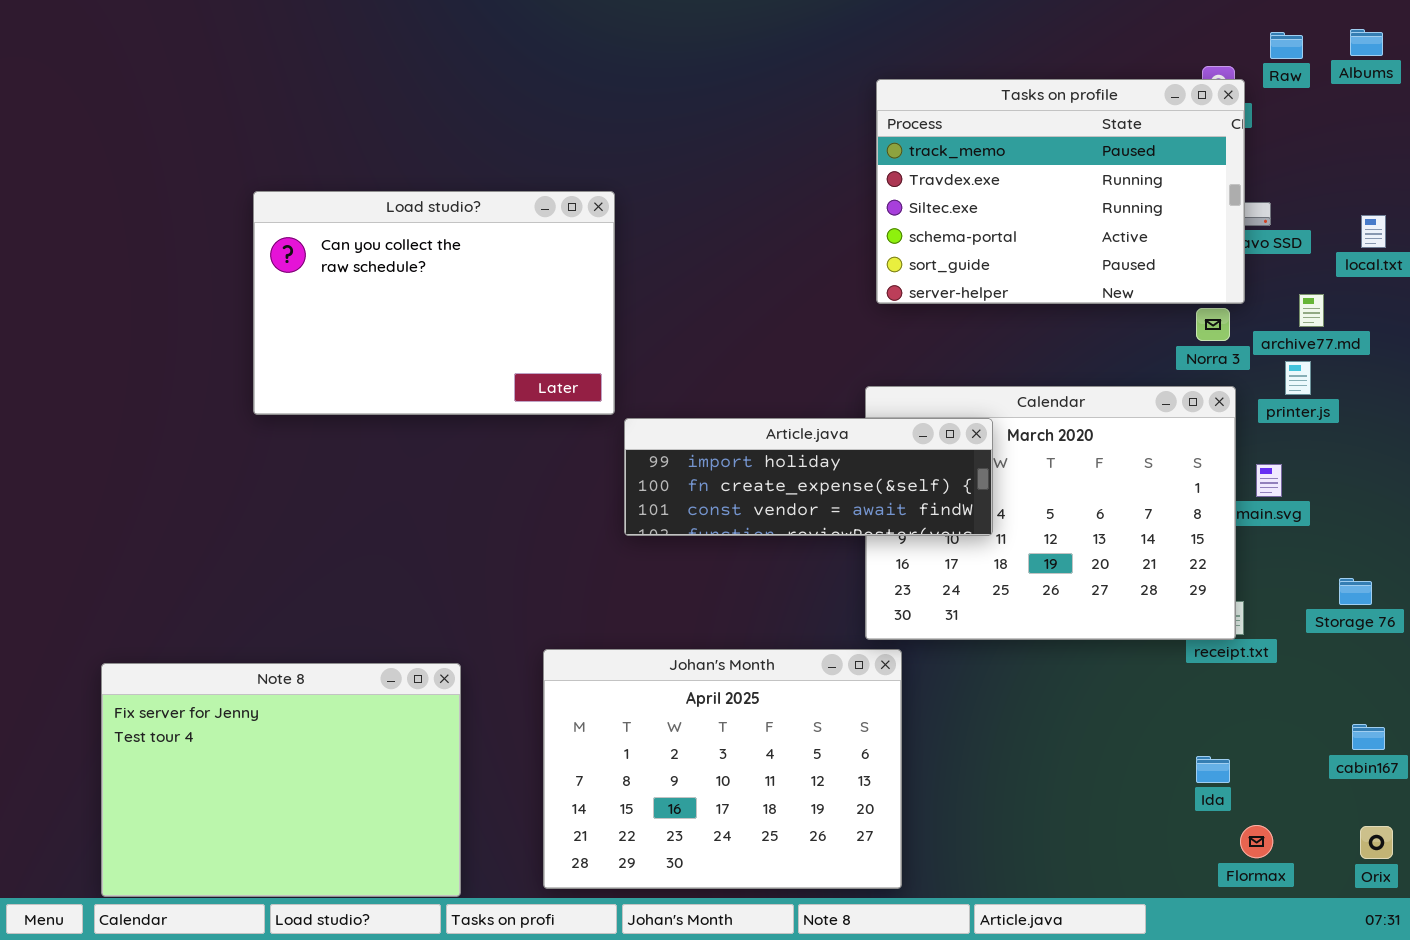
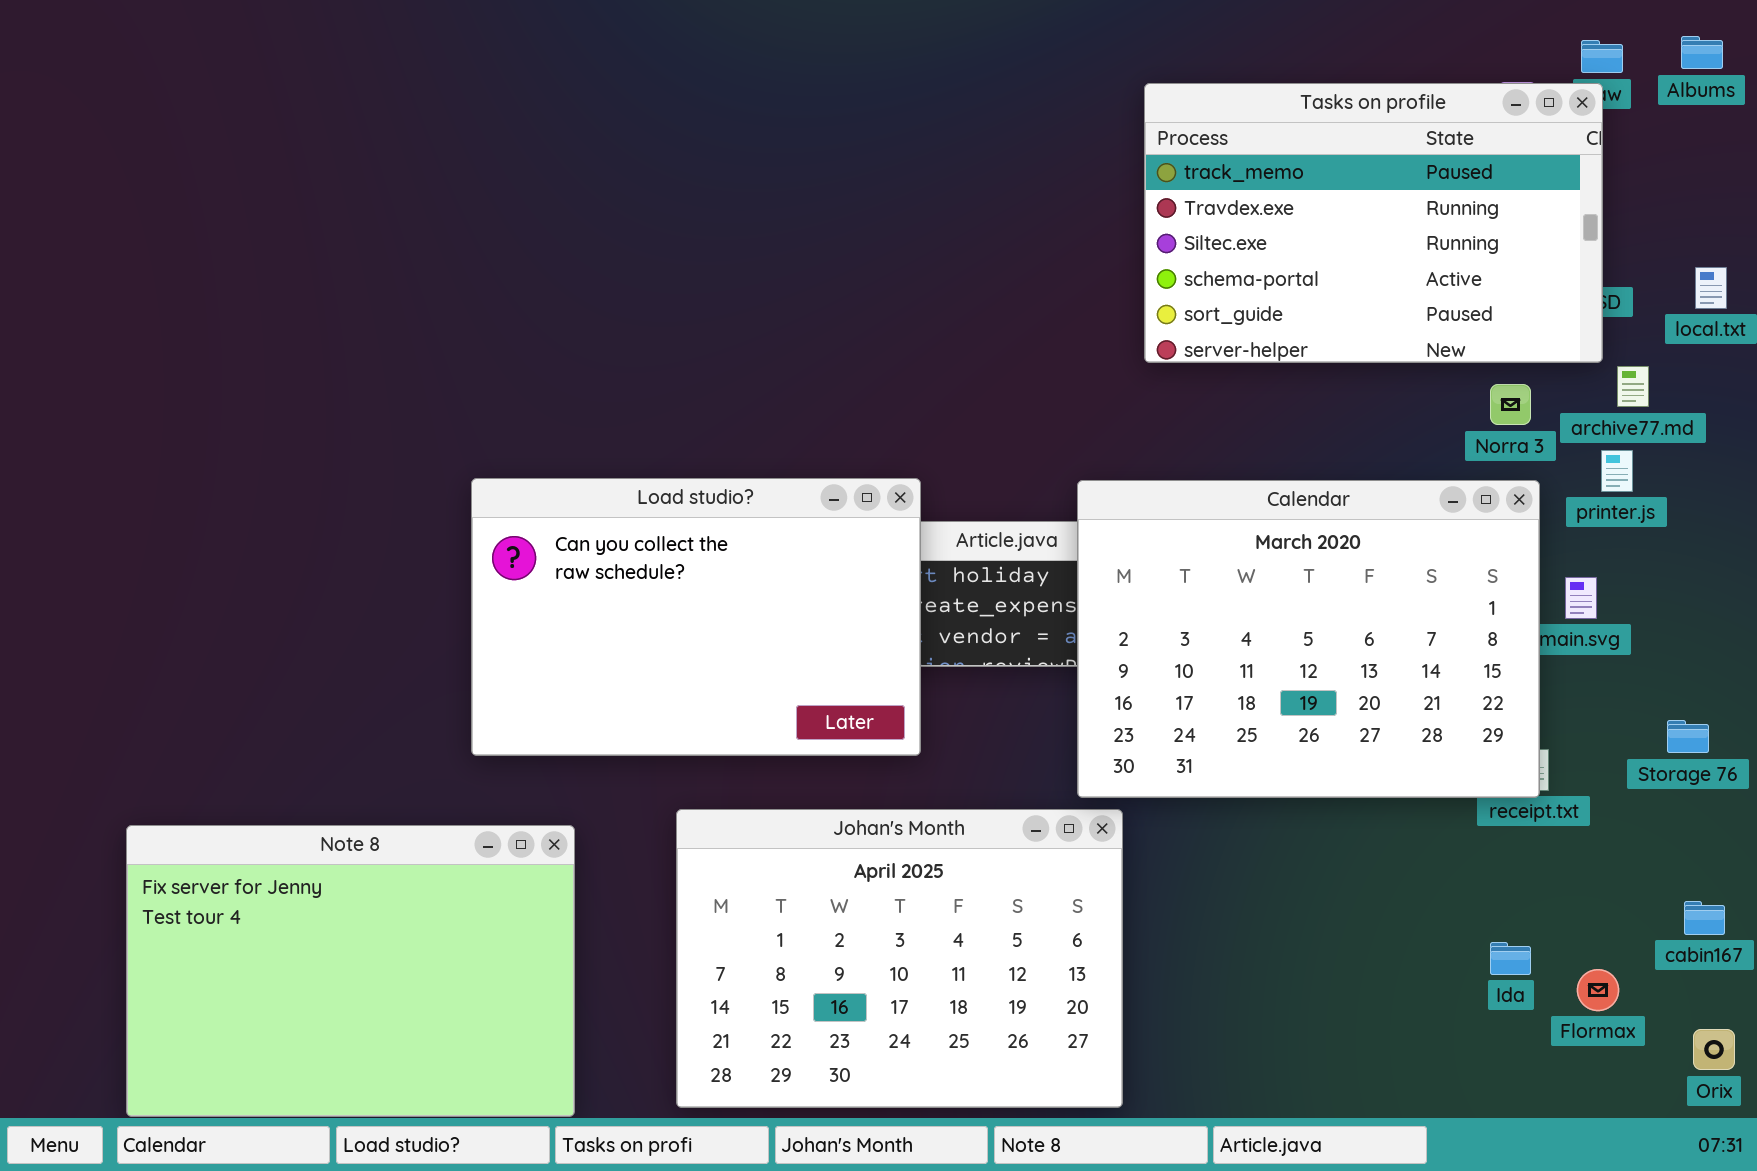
Tasks on profile: [876,79,1245,304] -> [1144,83,1603,363], moved
Load studio?: [253,191,615,415] -> [471,478,921,756], moved
Calendar: [865,386,1236,640] -> [1077,480,1540,798], raised
Flormax: [1240,825,1273,858] -> [1577,969,1619,1011], moved

